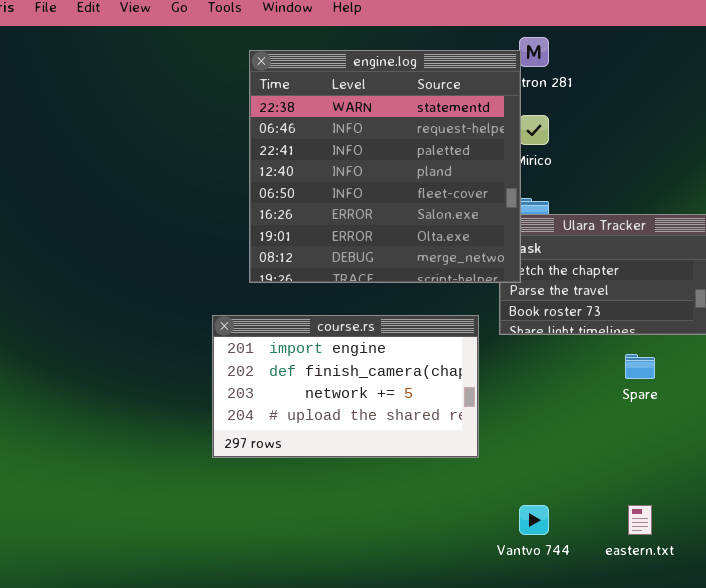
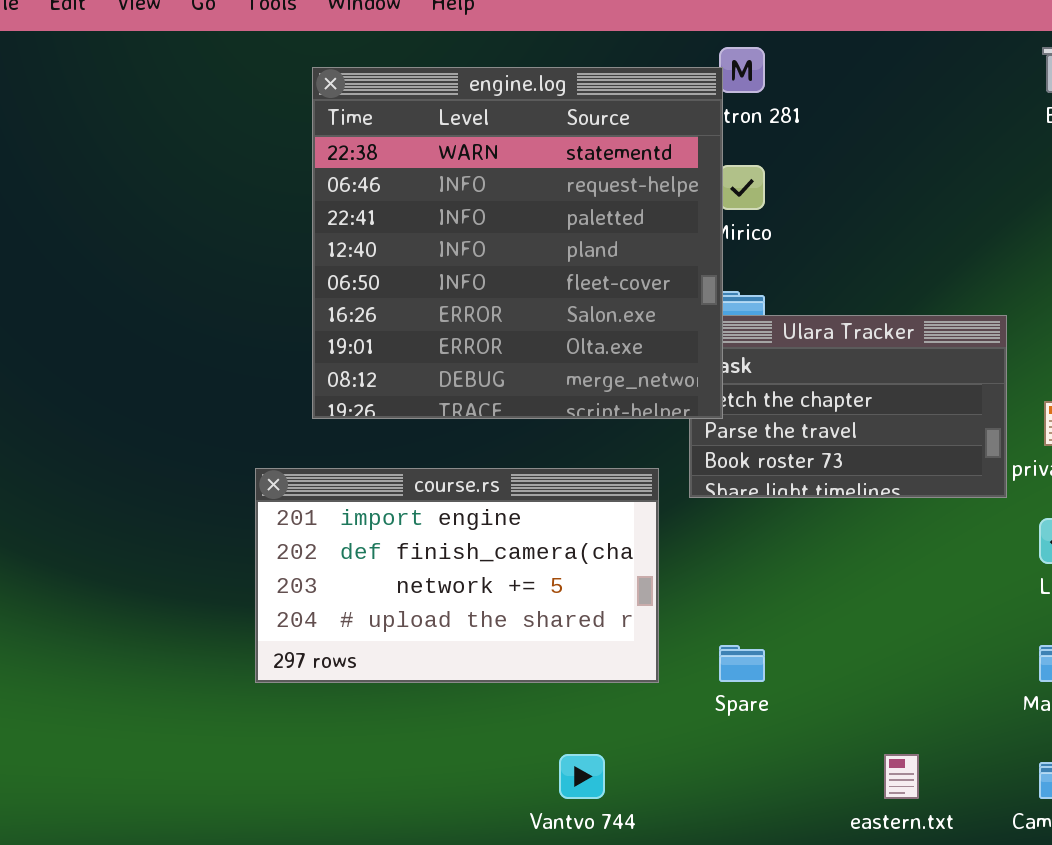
Spare: [625,354,655,379] -> [719,645,765,682], moved
Vantvo 744: [519,505,549,535] -> [559,754,605,799], moved

